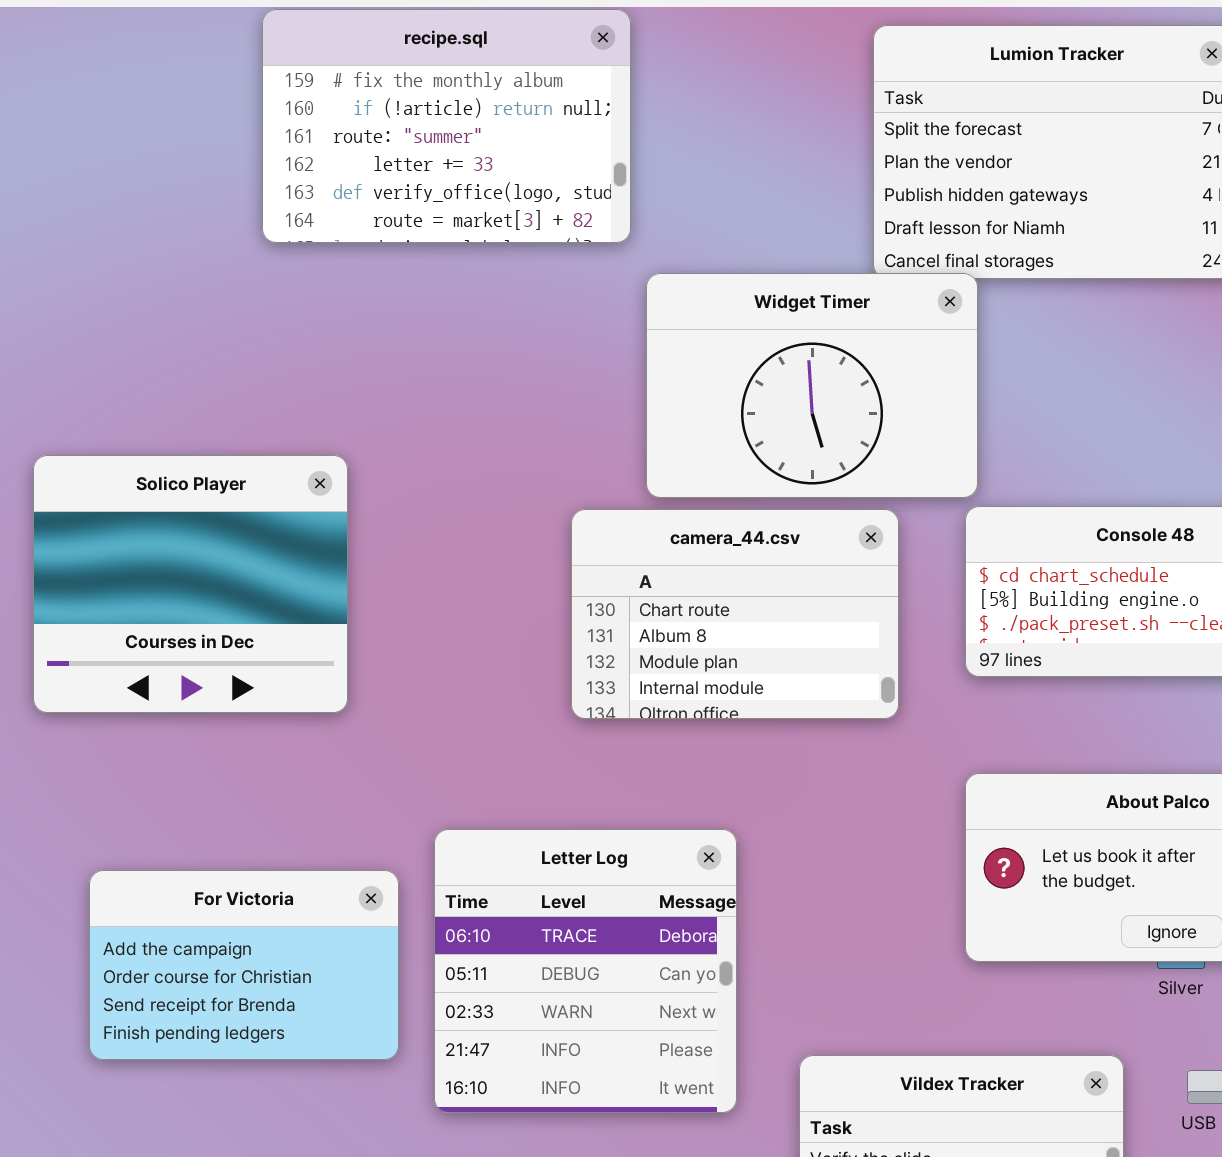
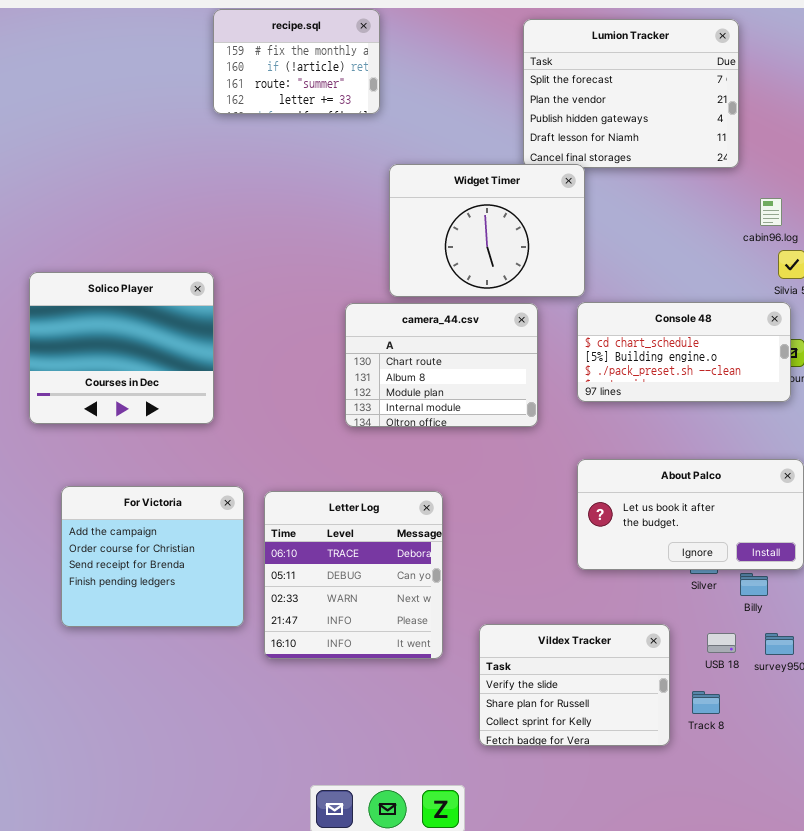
recipe.sql: [262,9,631,243] -> [213,9,380,114], resized
For Victoria: [89,870,399,1060] -> [61,486,244,627], resized

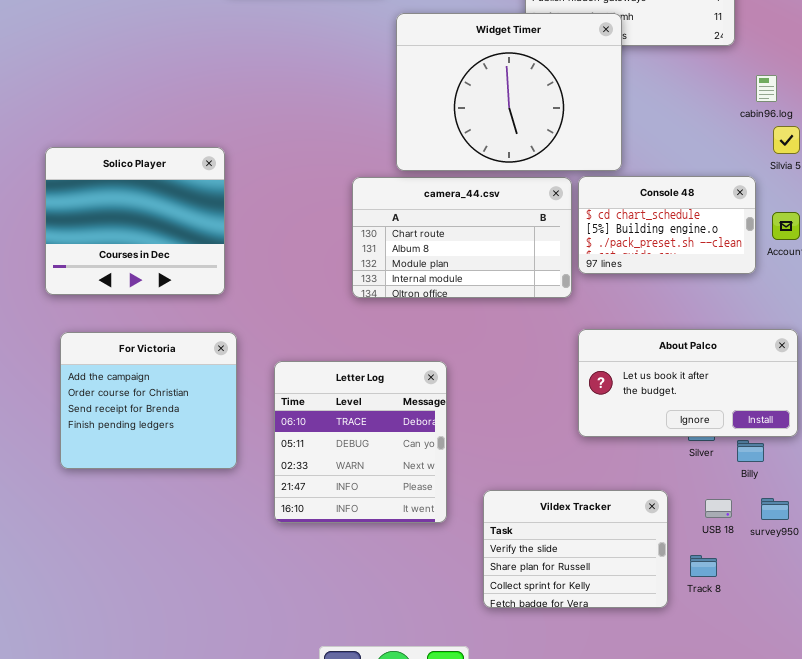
Widget Timer: [389,164,585,297] -> [396,13,622,171], resized
Console 48: [577,302,791,402] -> [578,176,756,274], resized
camera_44.csv: [345,303,538,427] -> [352,177,572,298], resized
For Victoria: [61,486,244,627] -> [60,332,237,469], moved

